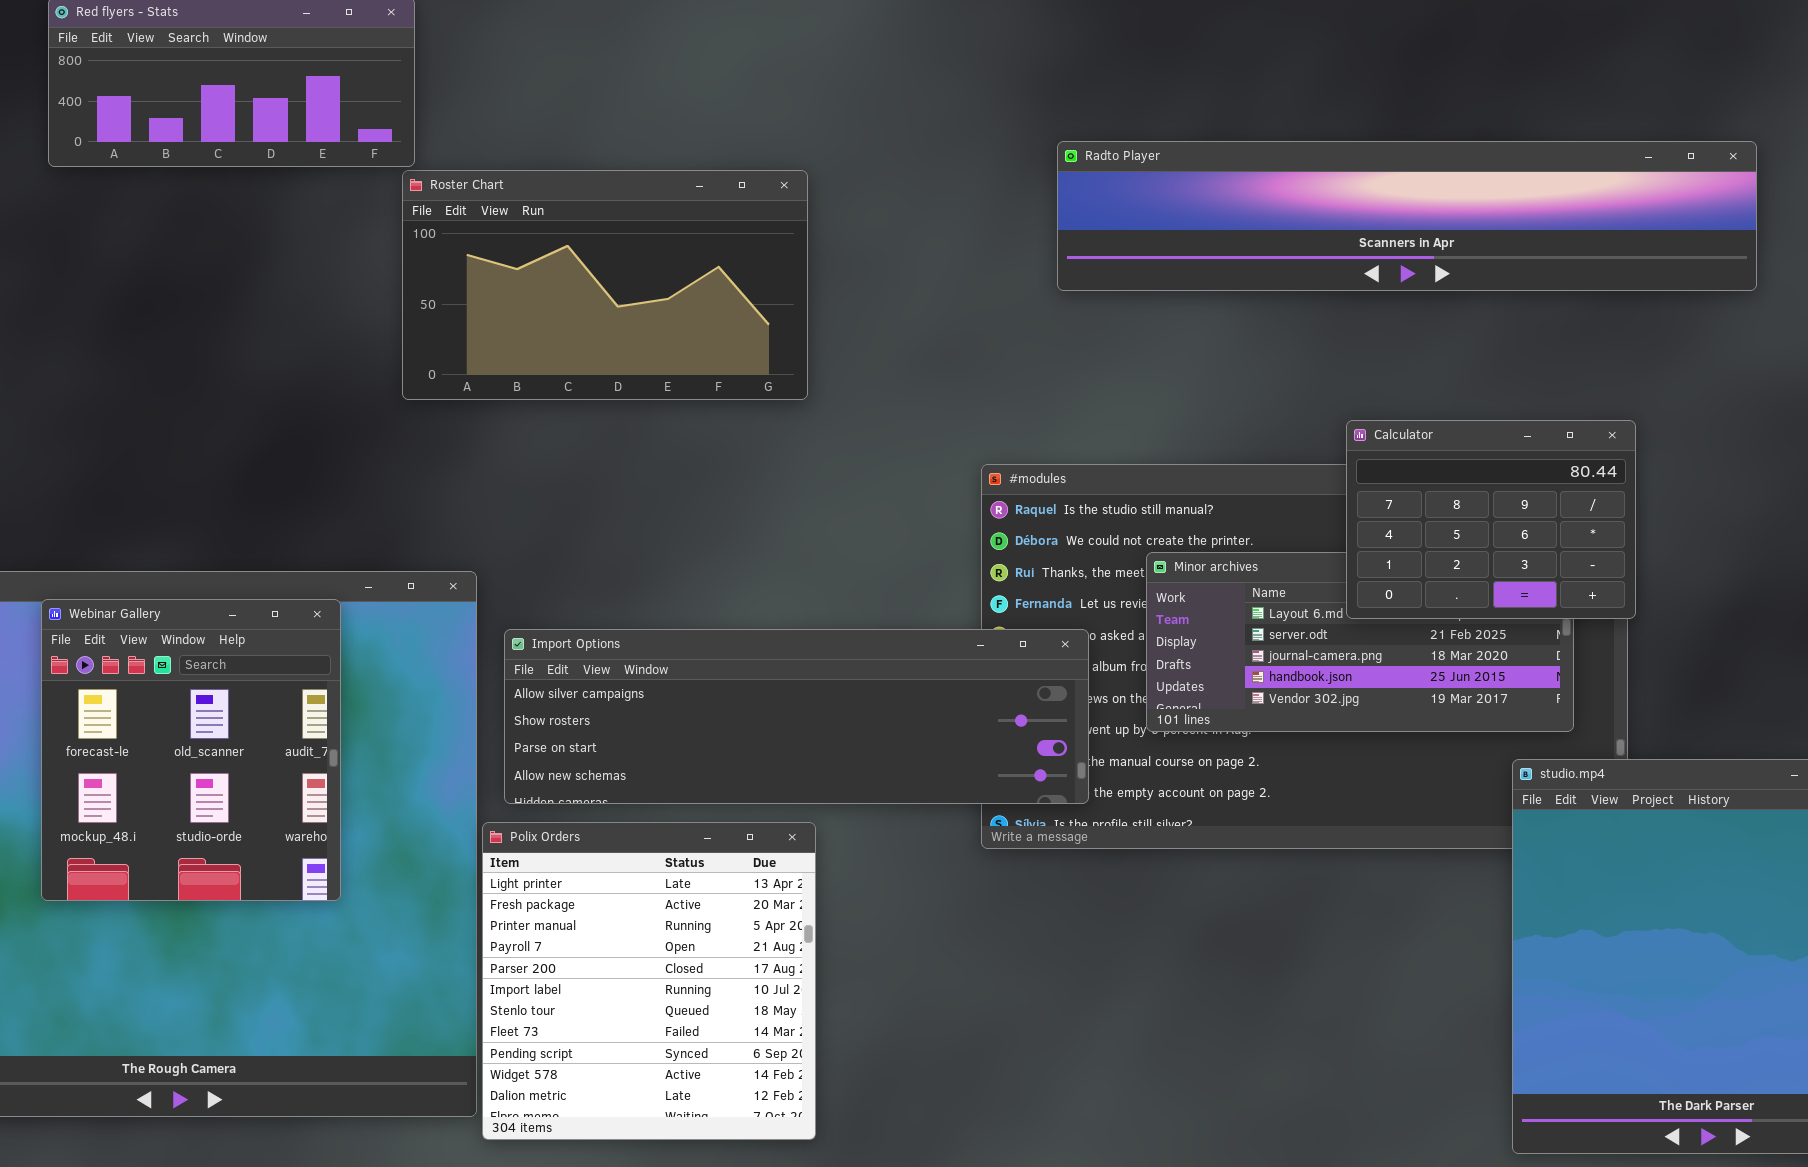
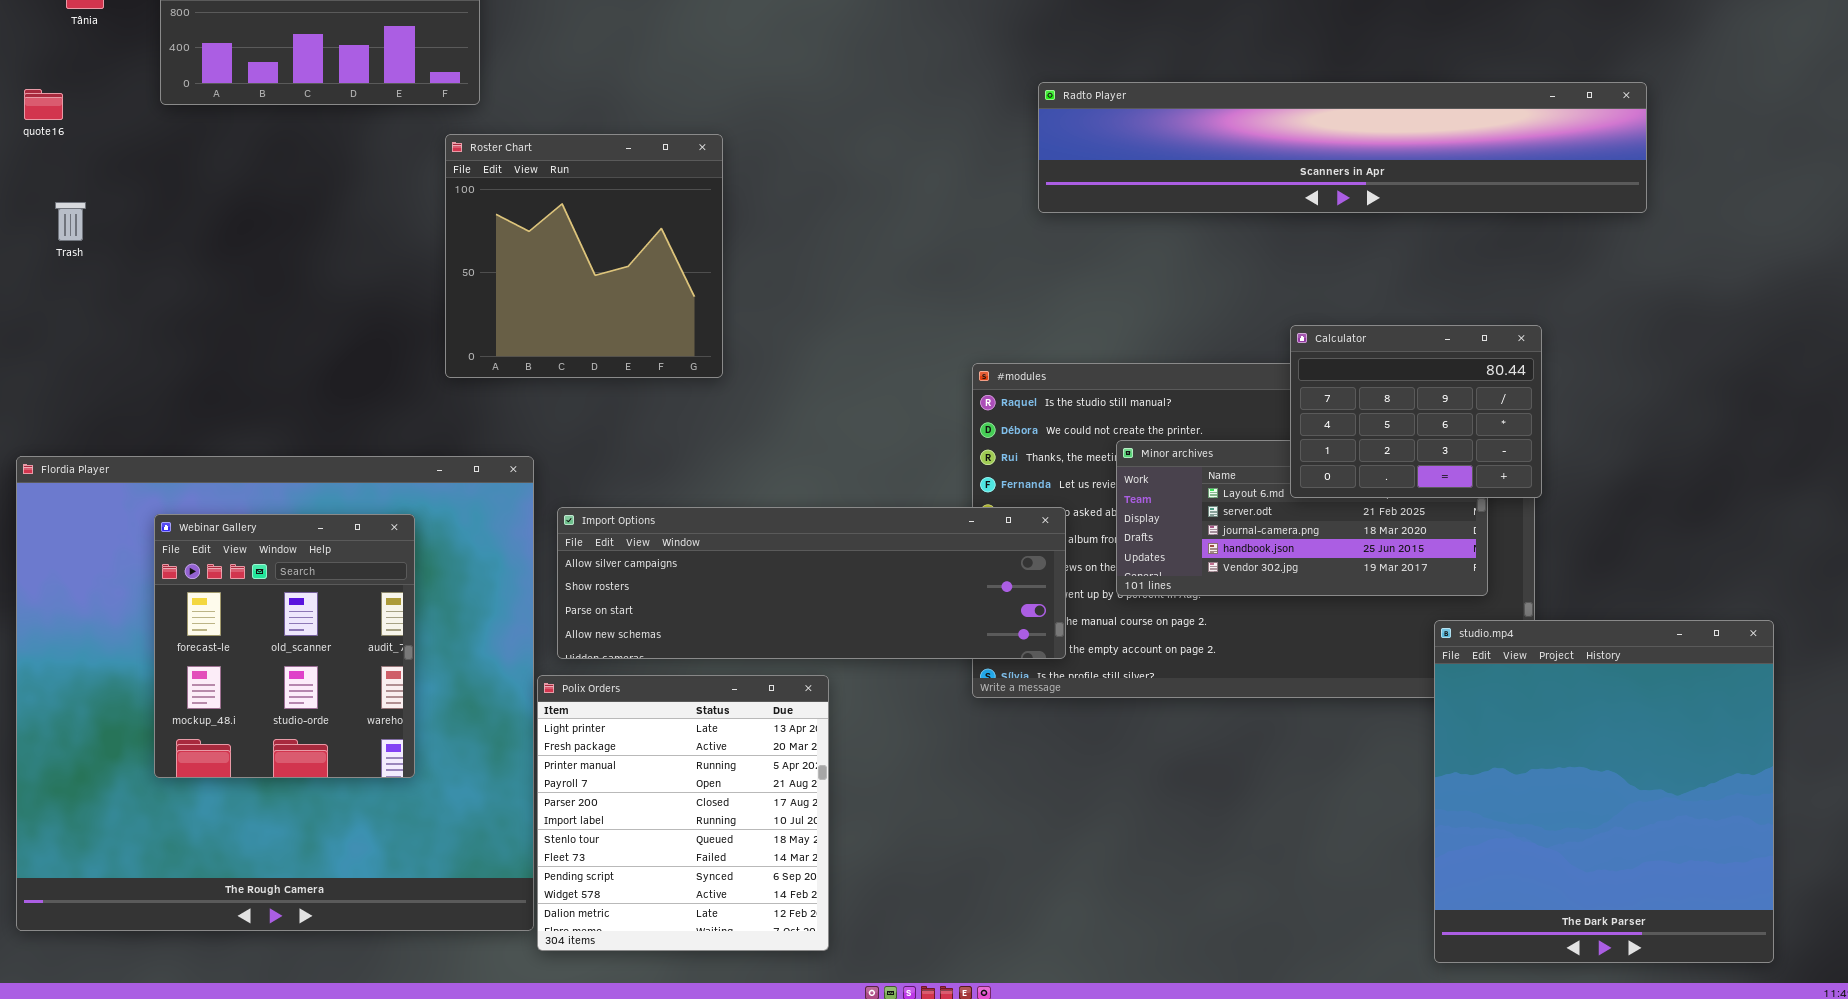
Roster Chart: [402,170,808,400] -> [445,134,723,378], moved, resized
Webinar Gallery: [41,599,341,901] -> [154,514,415,778], moved

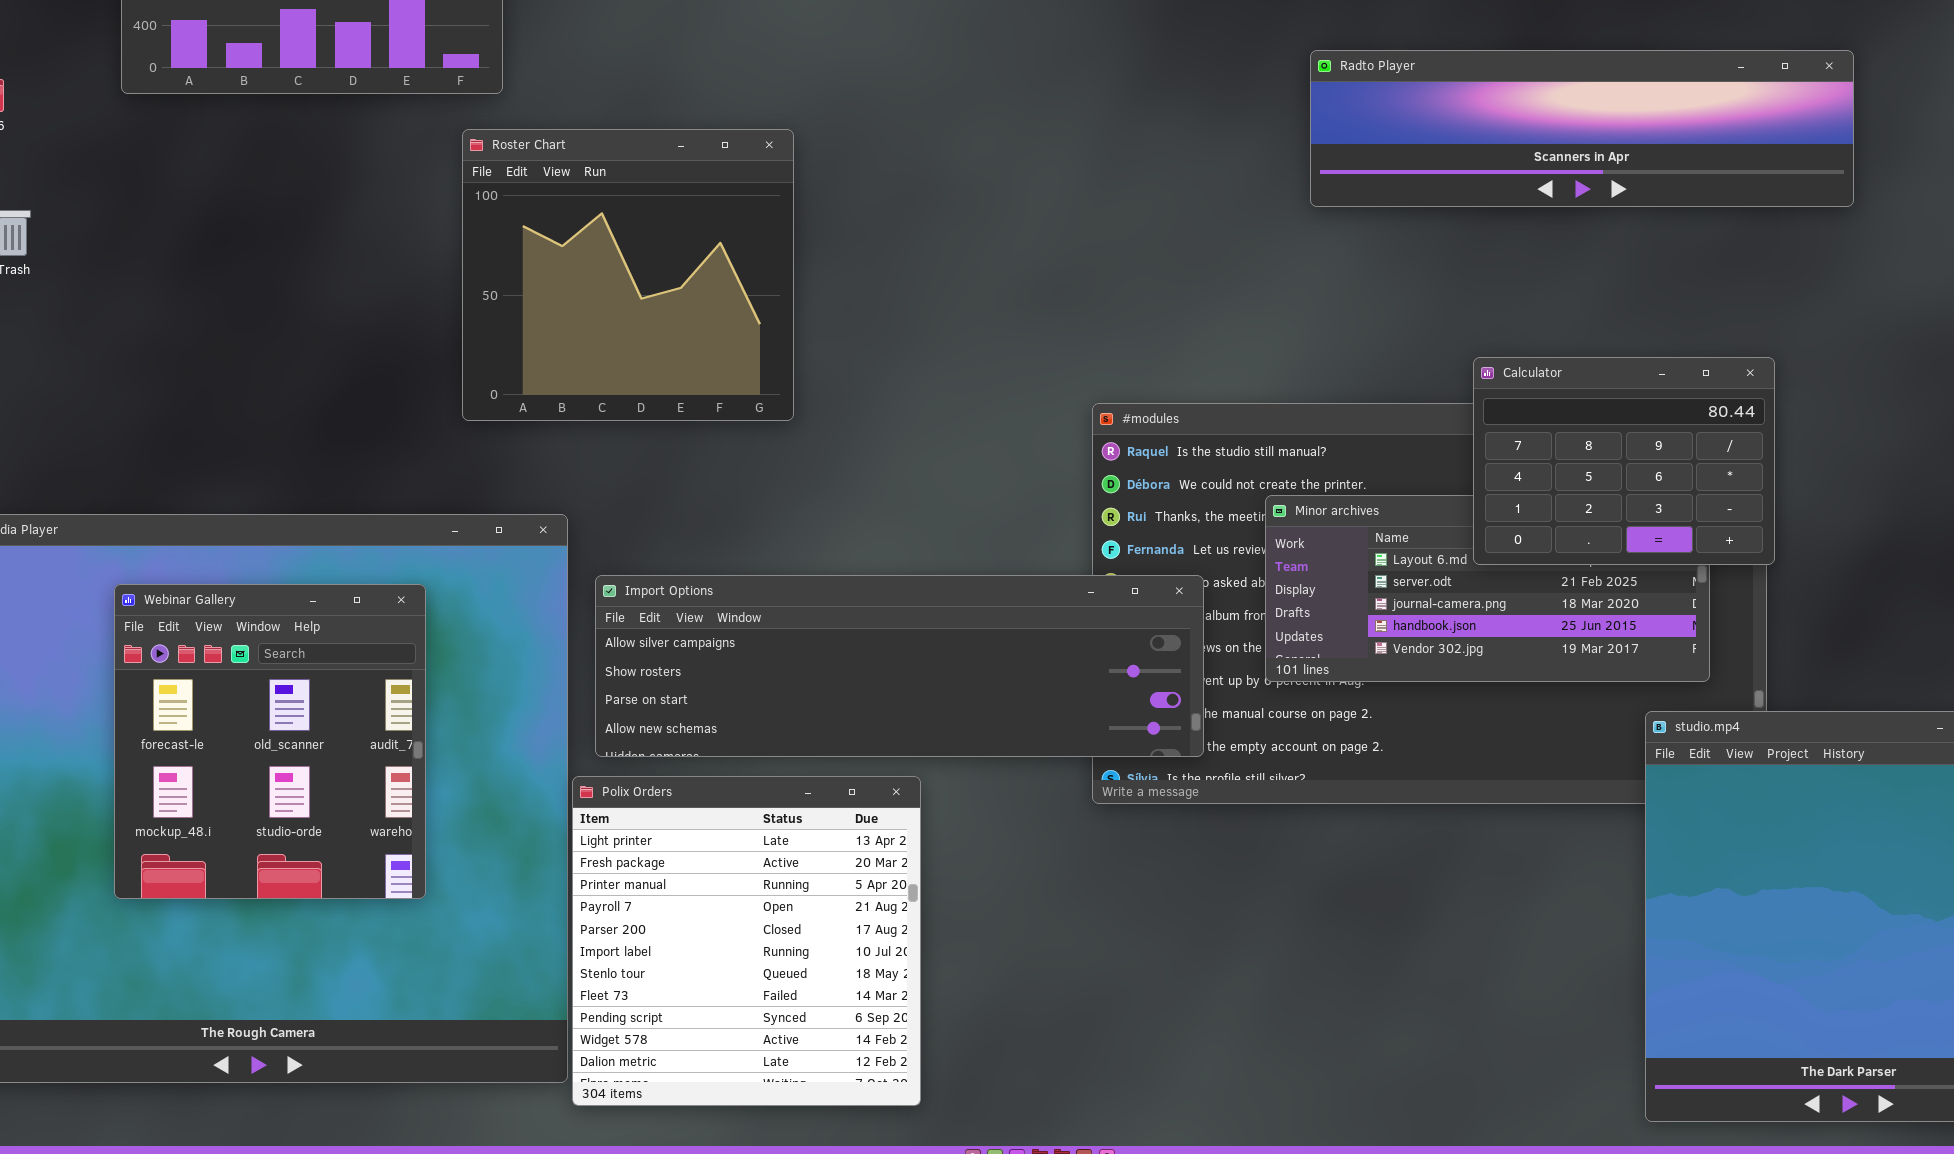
Radto Player: [1038,82,1647,213] -> [1310,50,1854,207], moved, resized

